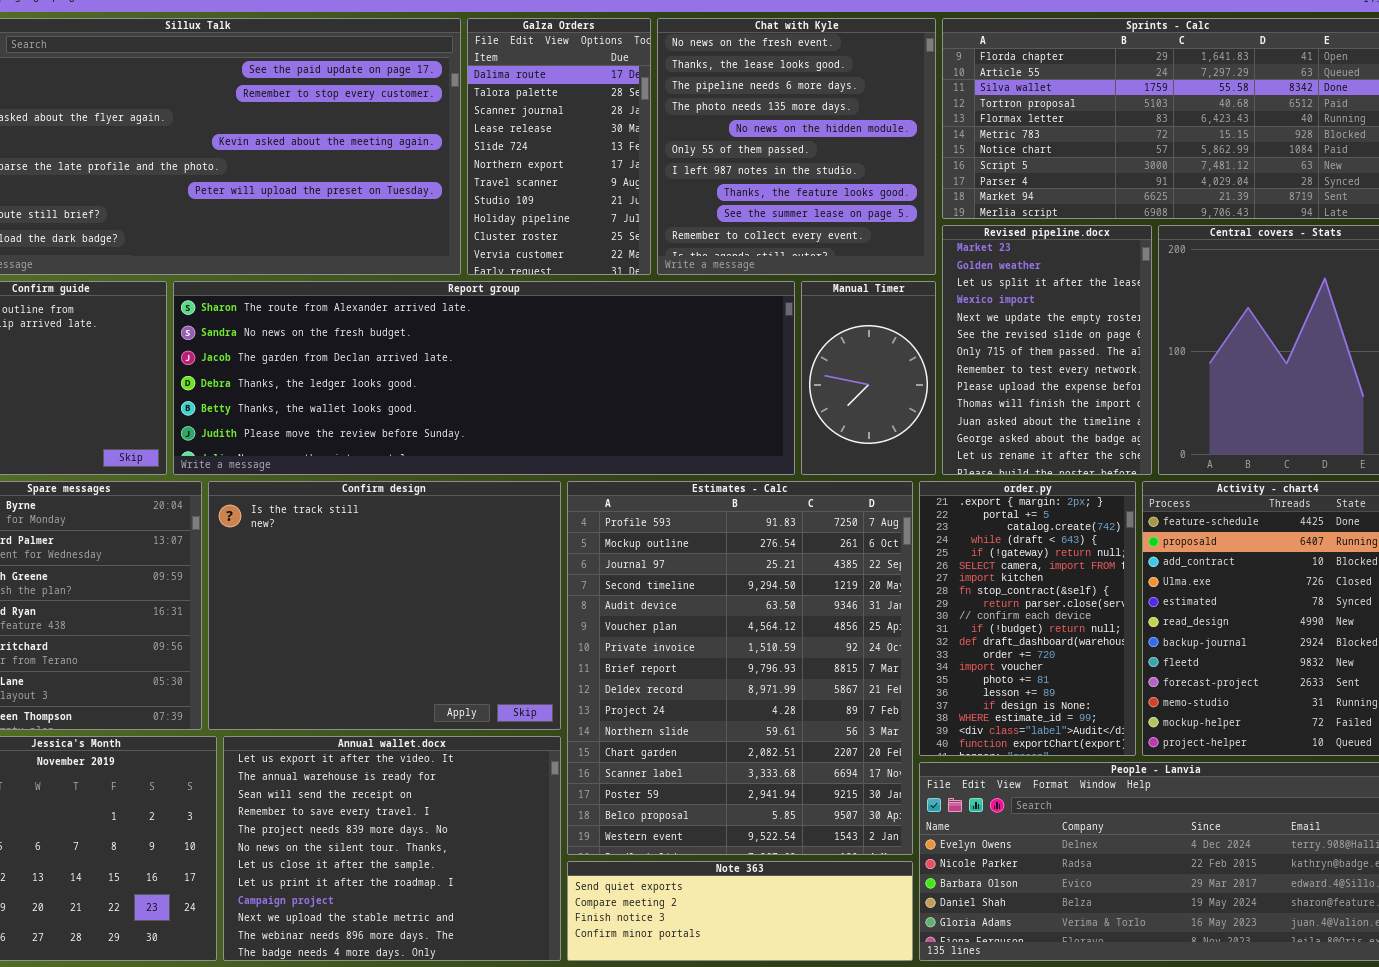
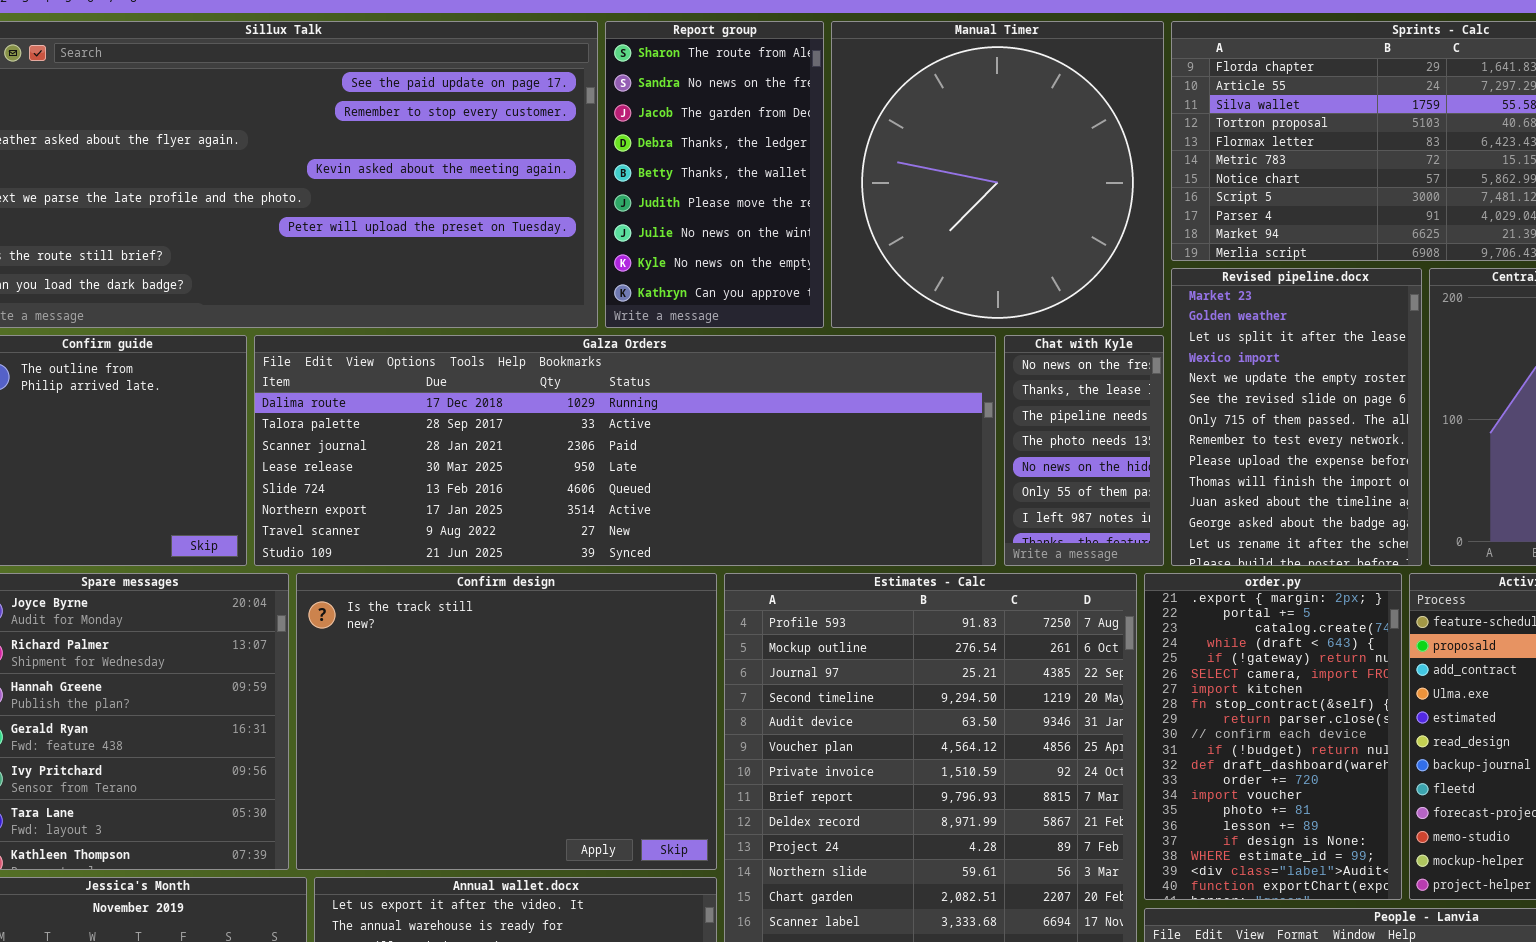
Galza Orders: [467,18,651,275] -> [254,335,996,566], moved, resized
Chat with Kyle: [657,18,936,275] -> [1004,335,1164,566], moved, resized
Report group: [173,281,795,475] -> [605,21,824,328], moved, resized
Manual Timer: [801,281,936,475] -> [831,21,1164,328], moved, resized

